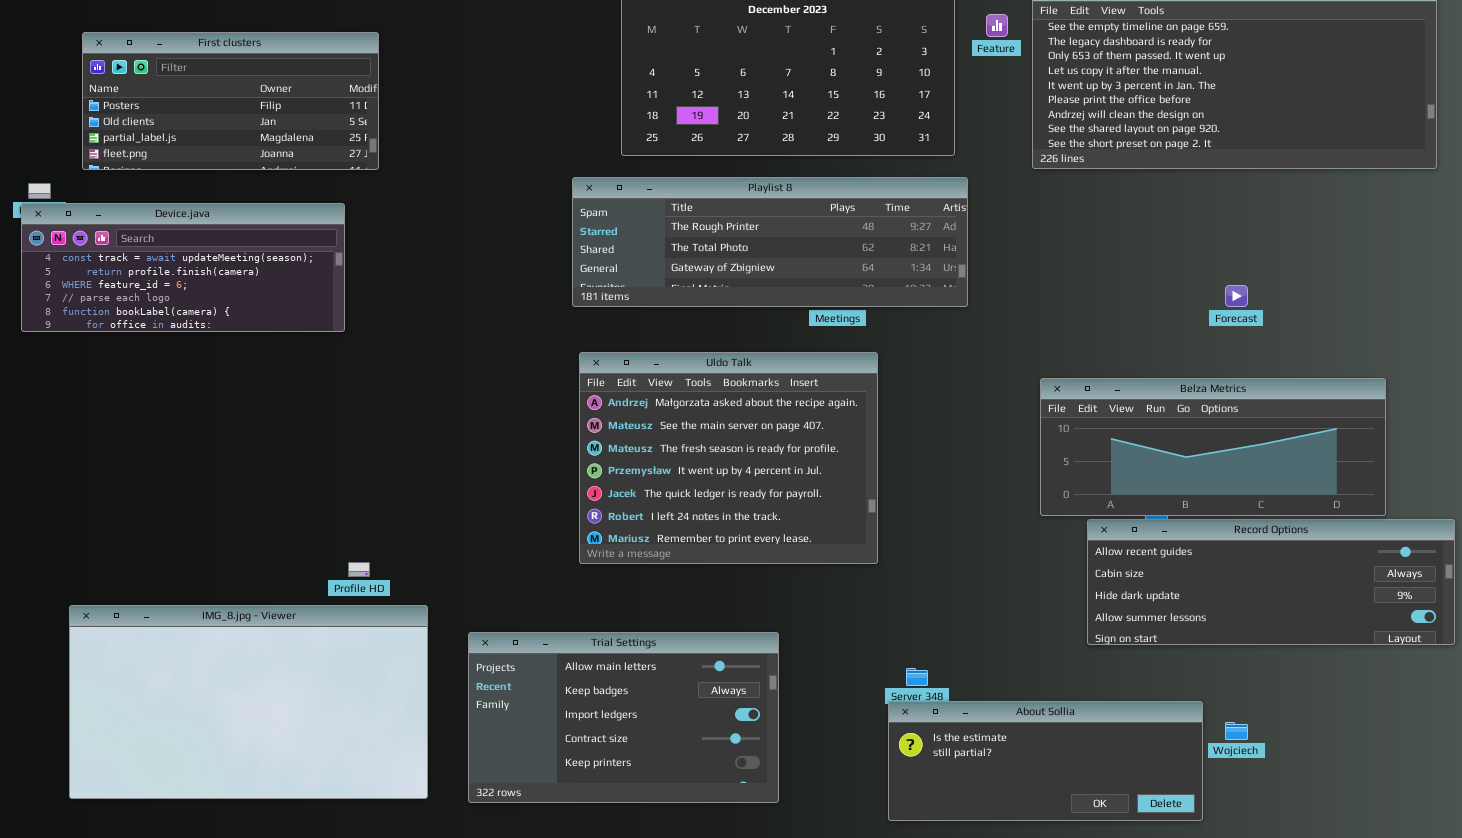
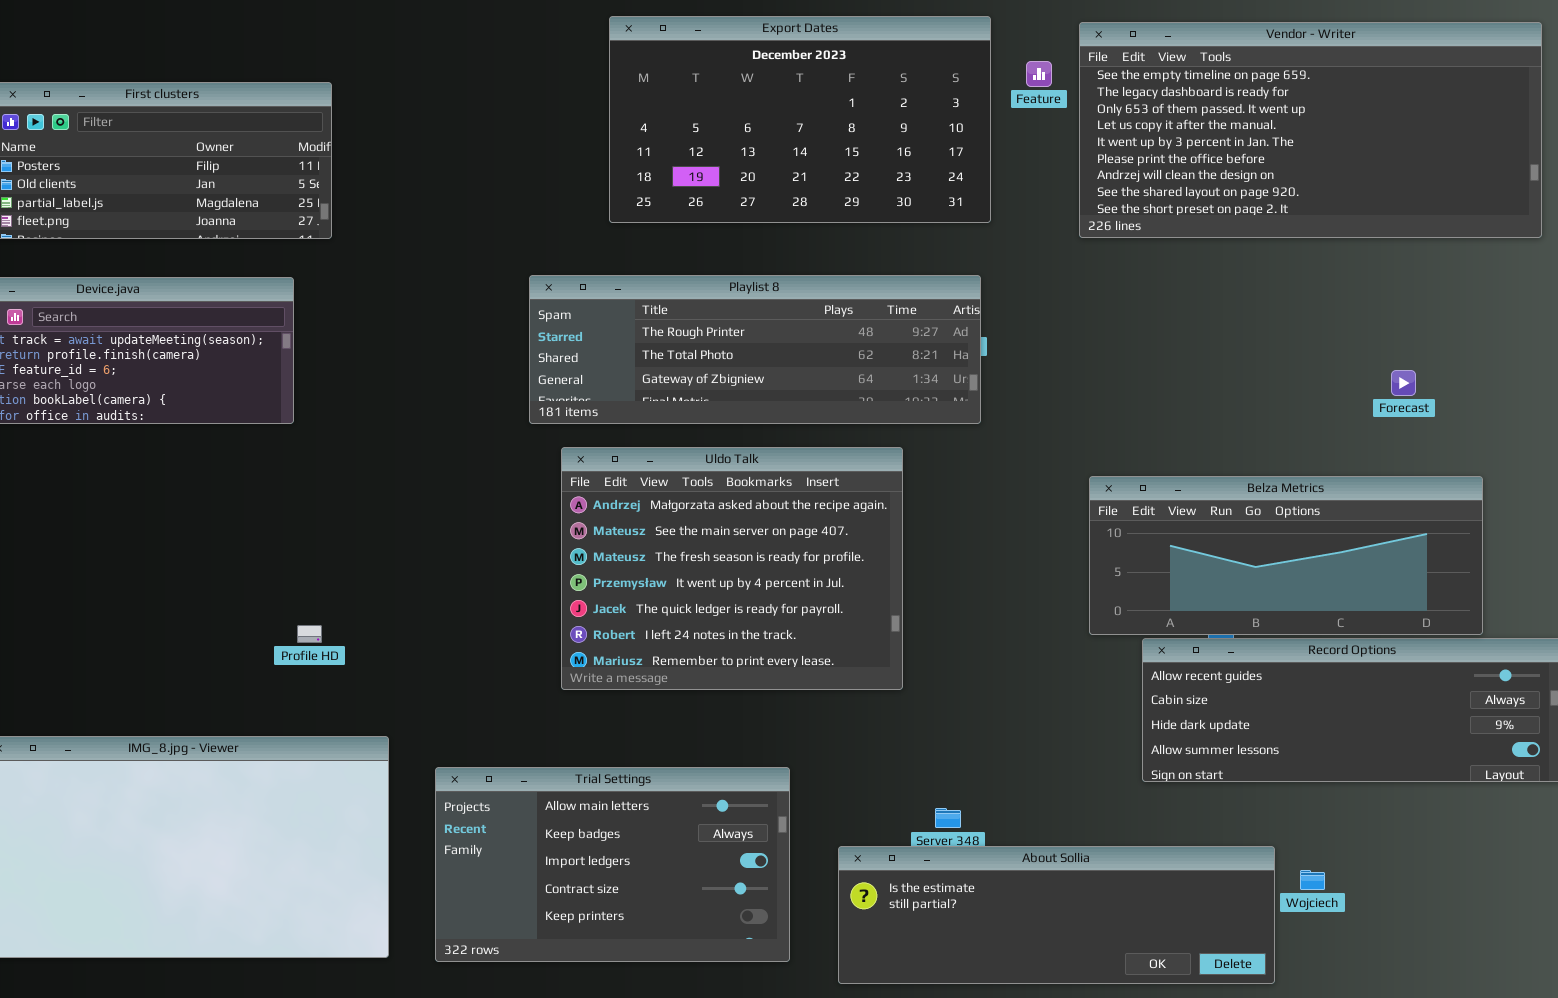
Playlist 8: [572,177,968,307] -> [529,275,981,424], moved
Forecast: [1225,285,1248,307] -> [1391,370,1416,396], moved
Profile HD: [348,562,370,577] -> [297,625,322,643], moved
About Sollia: [888,701,1203,821] -> [838,846,1275,984], resized

